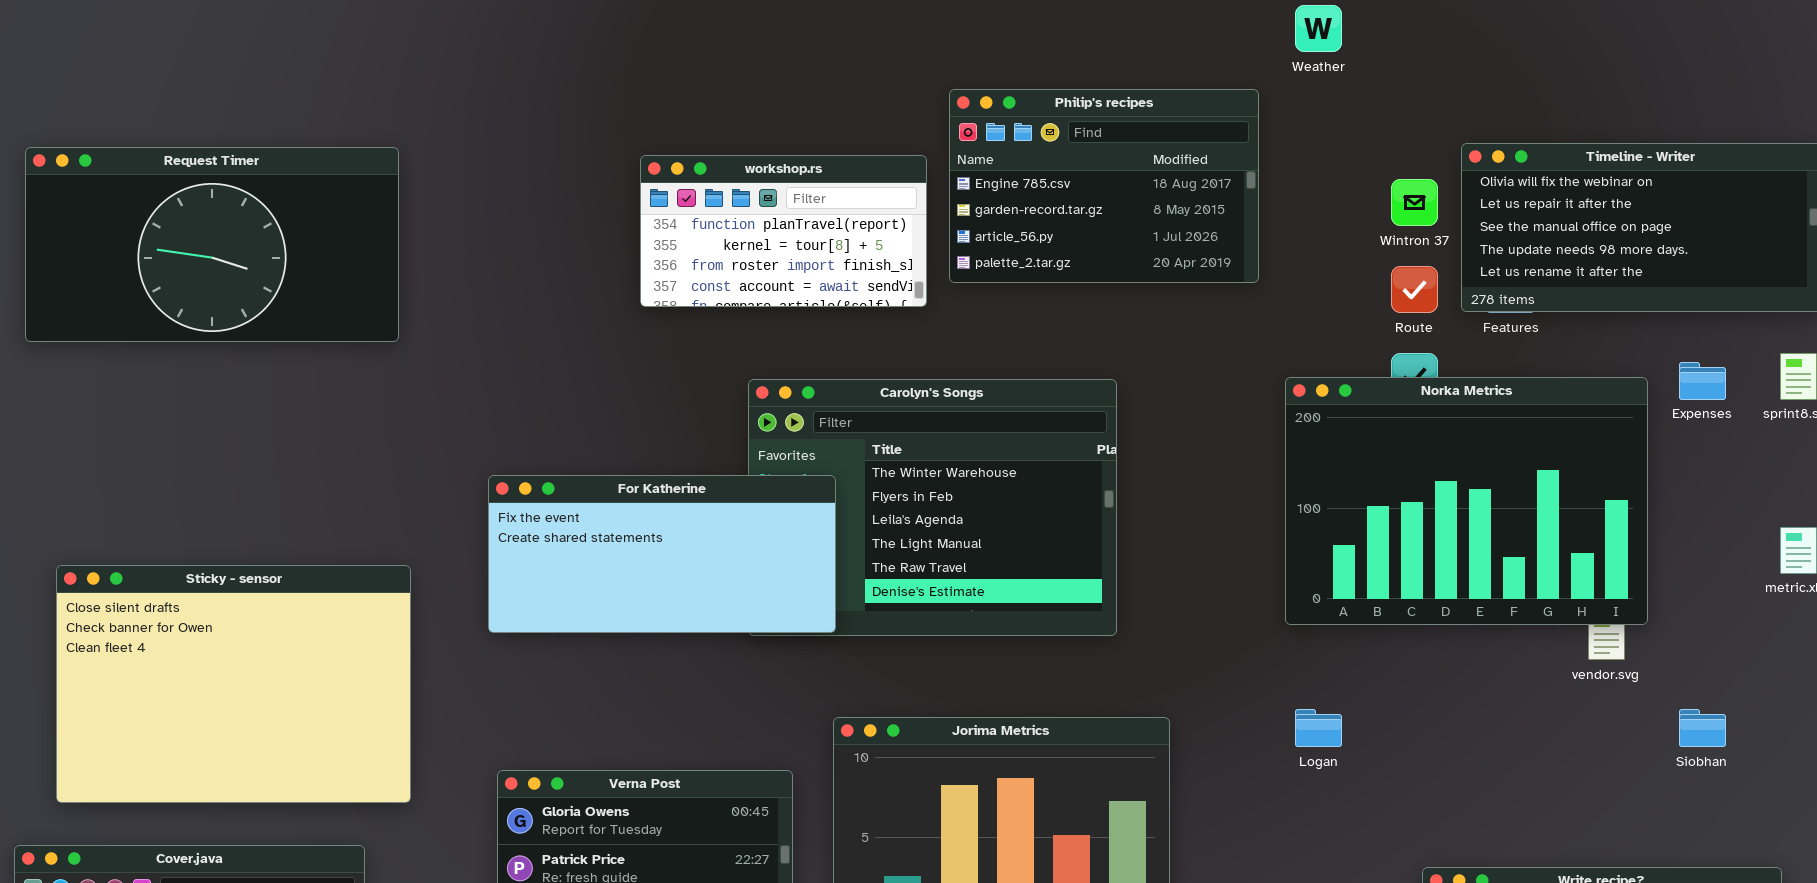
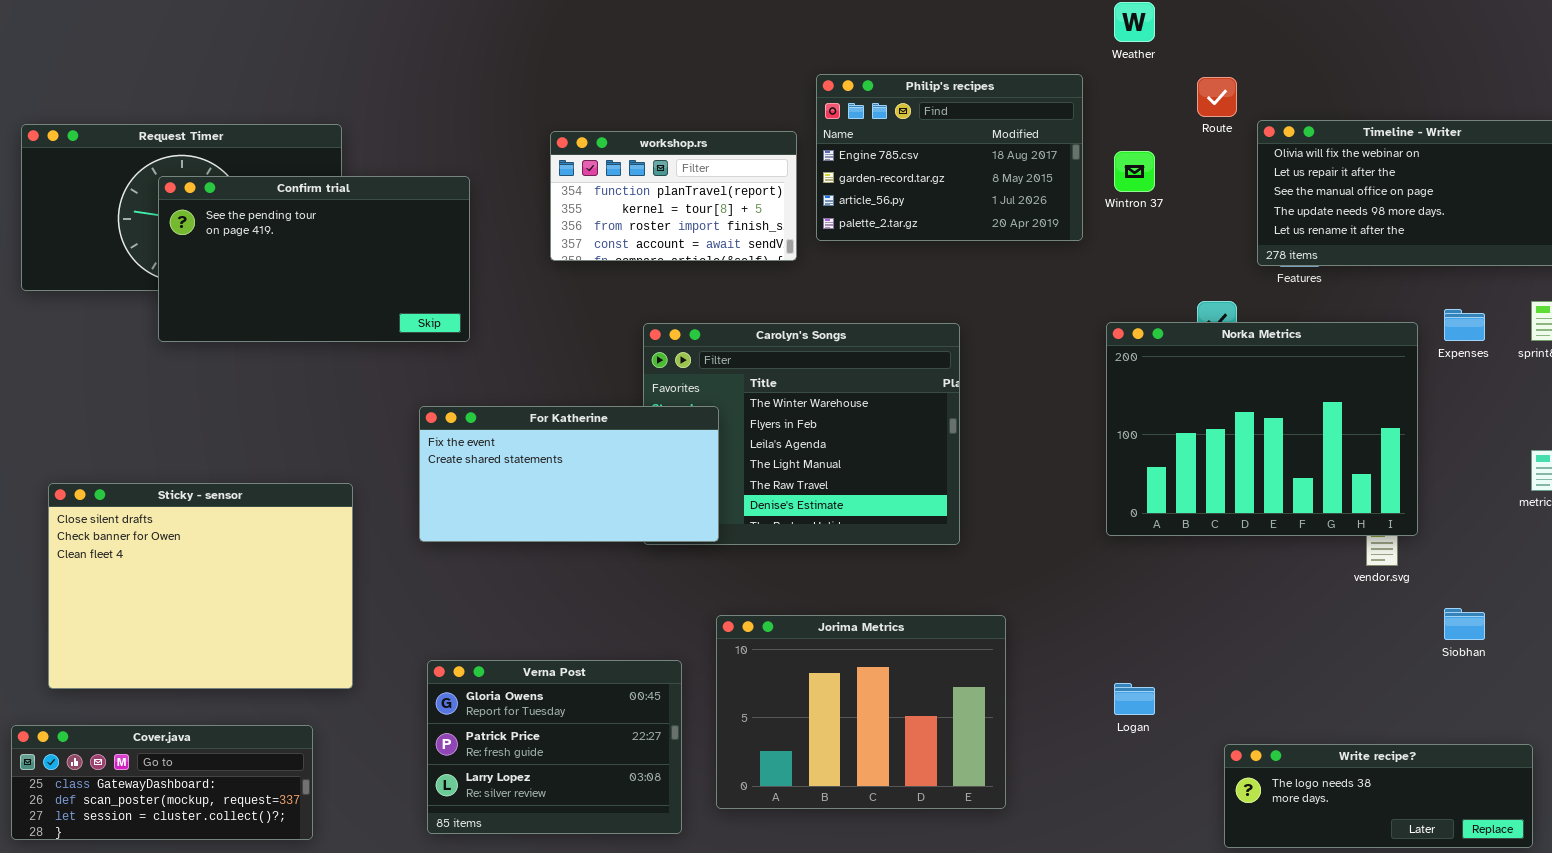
Wintron 37: [1391,179,1438,226] -> [1114,151,1155,192], moved
Confirm trial: none -> [158,176,470,342], opened
Route: [1391,266,1438,313] -> [1197,77,1237,117], moved
Logan: [1295,709,1342,747] -> [1114,683,1155,715], moved

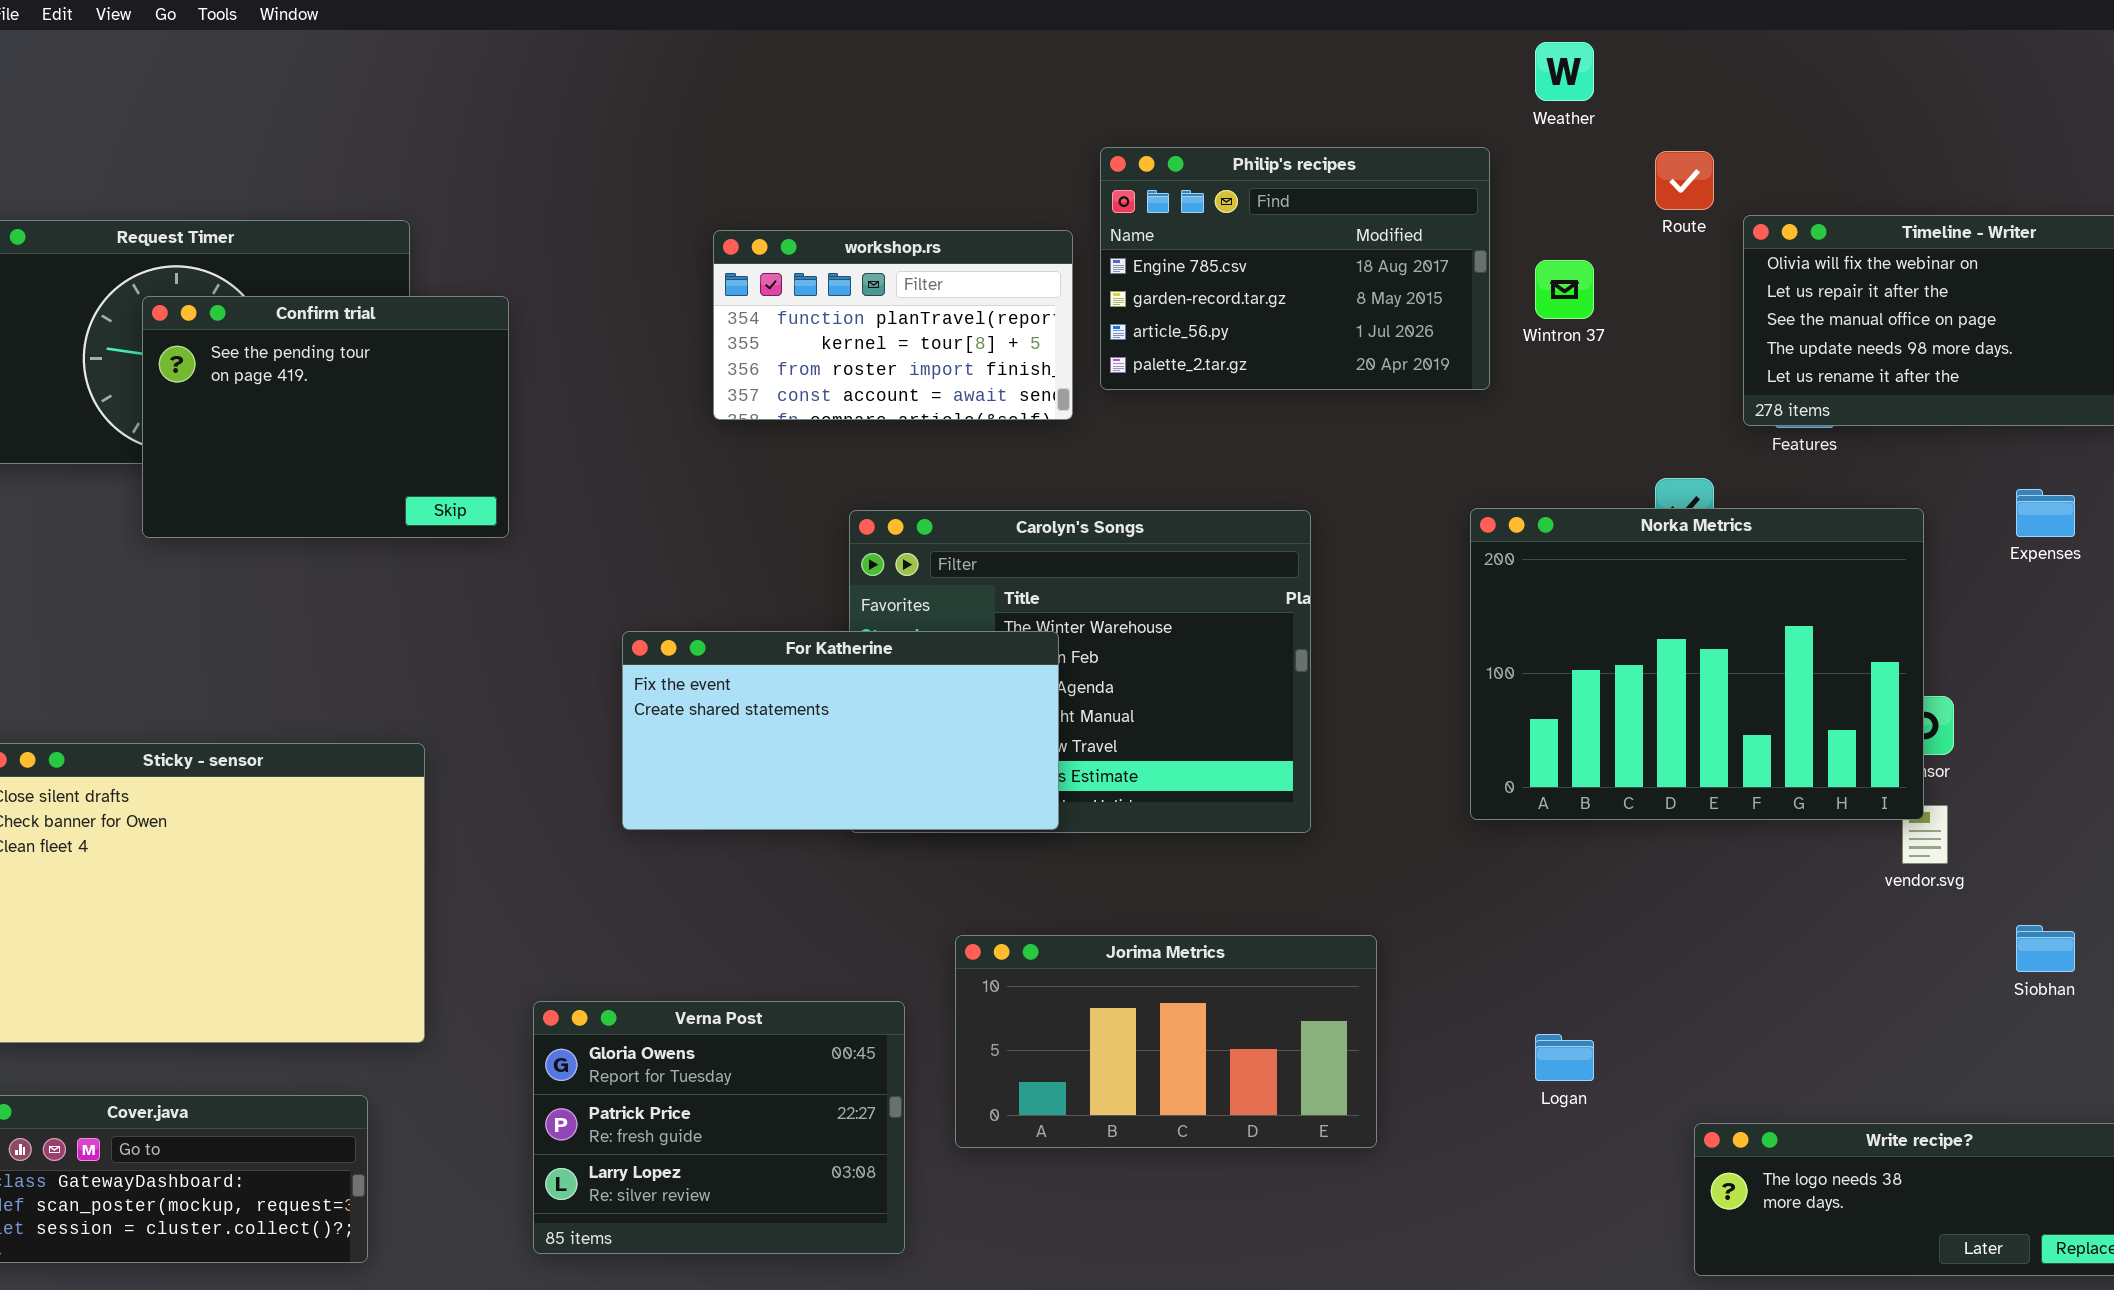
Confirm trial: [158,176,470,342] -> [142,296,509,538], resized
Norka Metrics: [1106,322,1418,536] -> [1470,508,1924,820], moved
For Katherine: [419,406,719,542] -> [622,631,1059,830], moved
Jorima Metrics: [716,615,1006,809] -> [955,935,1377,1148], resized

